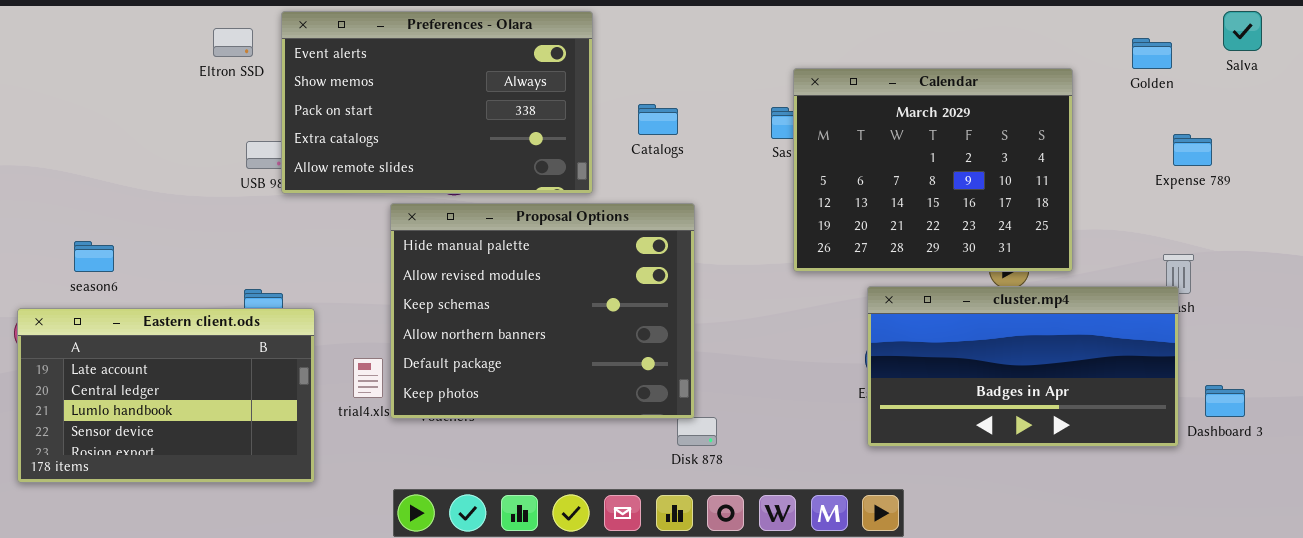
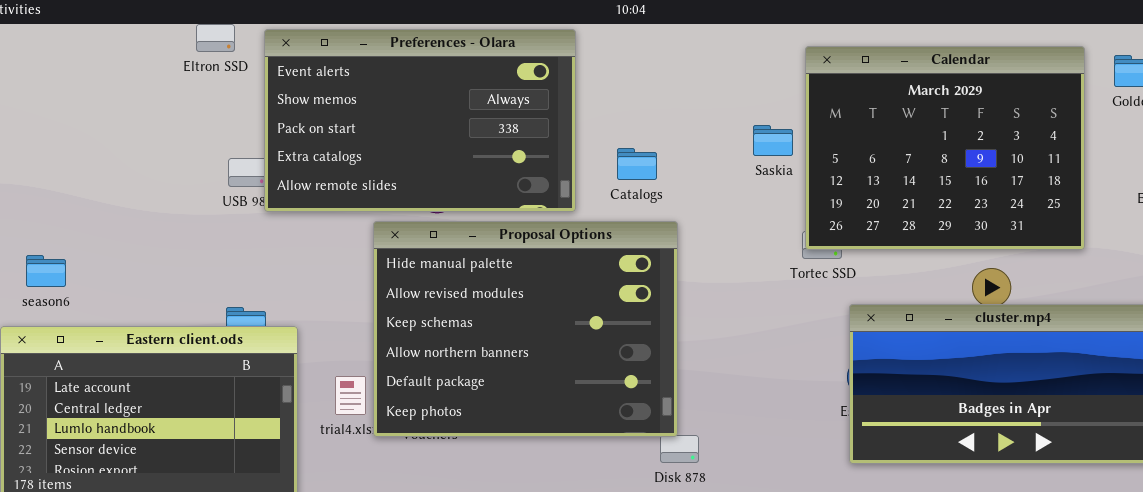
Eltron SSD: [213,28,253,57] -> [196,24,235,52], moved
Calendar: [793,68,1073,272] -> [805,46,1085,250], moved
Catalogs: [638,104,678,135] -> [617,148,657,180], moved
season6: [74,241,114,272] -> [26,255,66,287], moved

